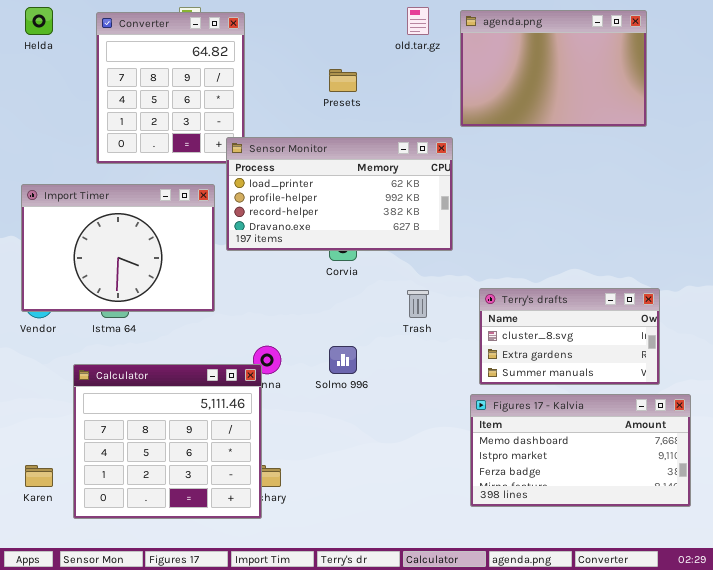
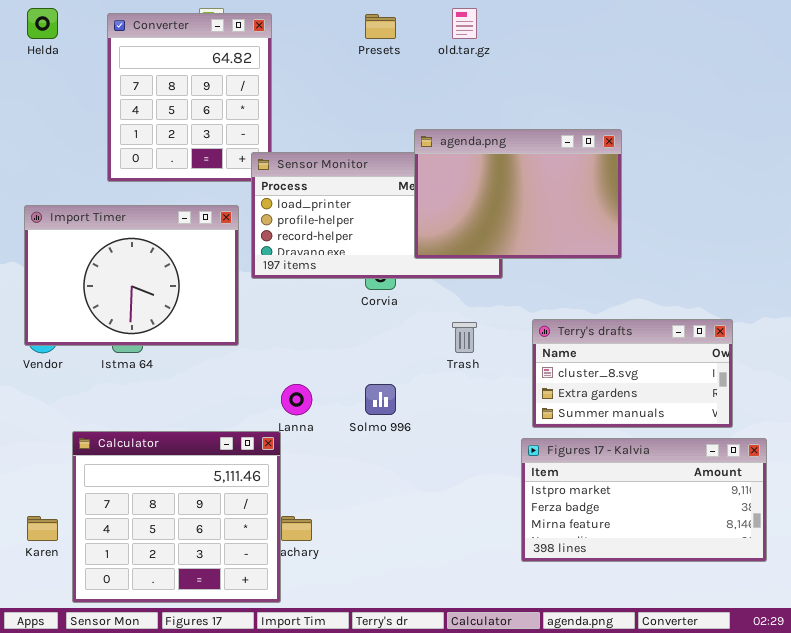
agenda.png: [460,10,647,127] -> [414,129,622,259], moved
Presets: [329,69,357,92] -> [365,14,396,39], moved
Calculator: [73,364,262,519] -> [72,431,281,603], moved
Figures 17 - Kalvia: [470,394,691,507] -> [521,438,767,562], scrolled down 1 row

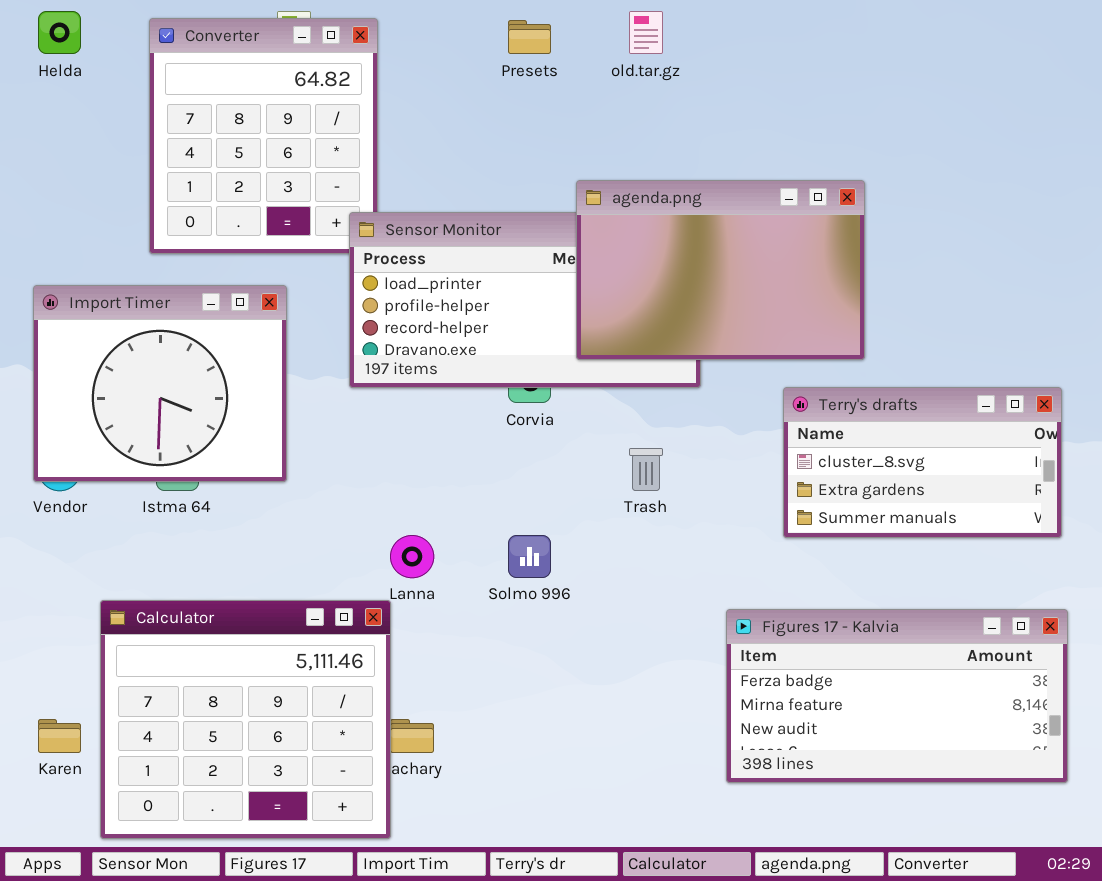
Import Timer: [24,205,239,346] -> [33,285,287,482], resized
Terry's drafts: [532,319,733,428] -> [783,387,1062,538], moved
Figures 17 - Kalvia: [521,438,767,562] -> [726,609,1068,783], scrolled down 1 row

